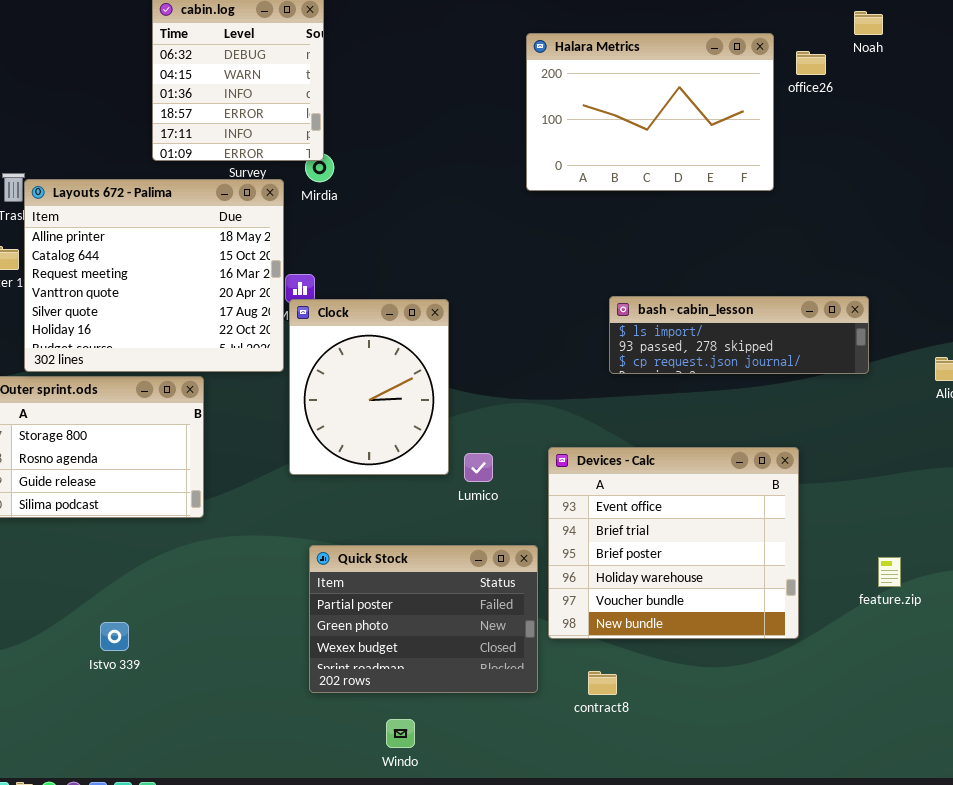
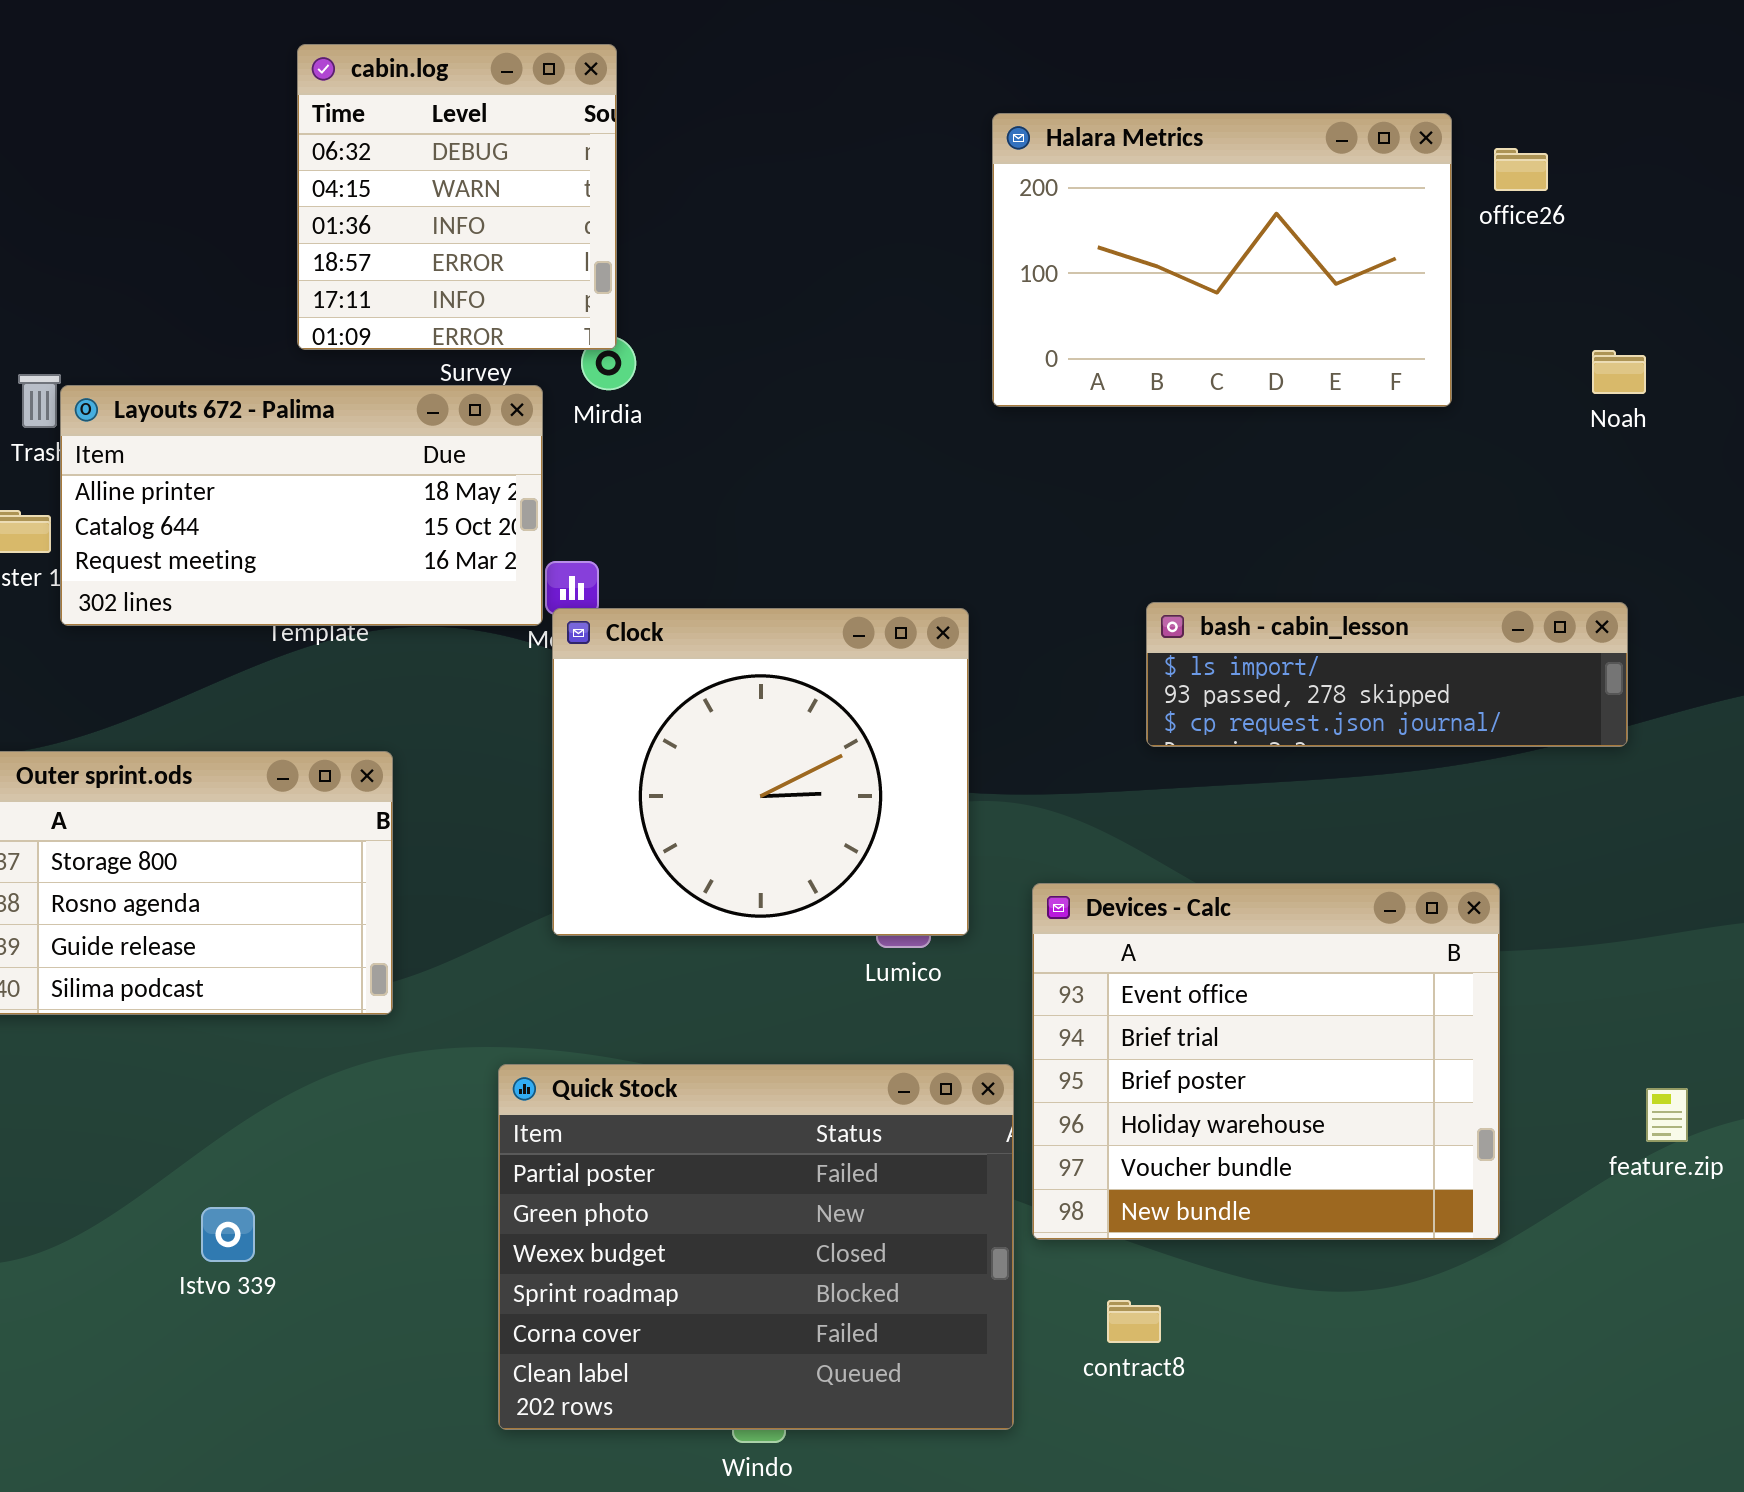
Noah: [854,11,883,35] -> [1592,350,1646,394], moved
Layouts 672 - Palima: [24,179,284,372] -> [60,385,543,626], resized
Clock: [289,299,449,475] -> [552,608,969,936], resized
Quick Stock: [309,545,538,693] -> [498,1064,1014,1430], resized

